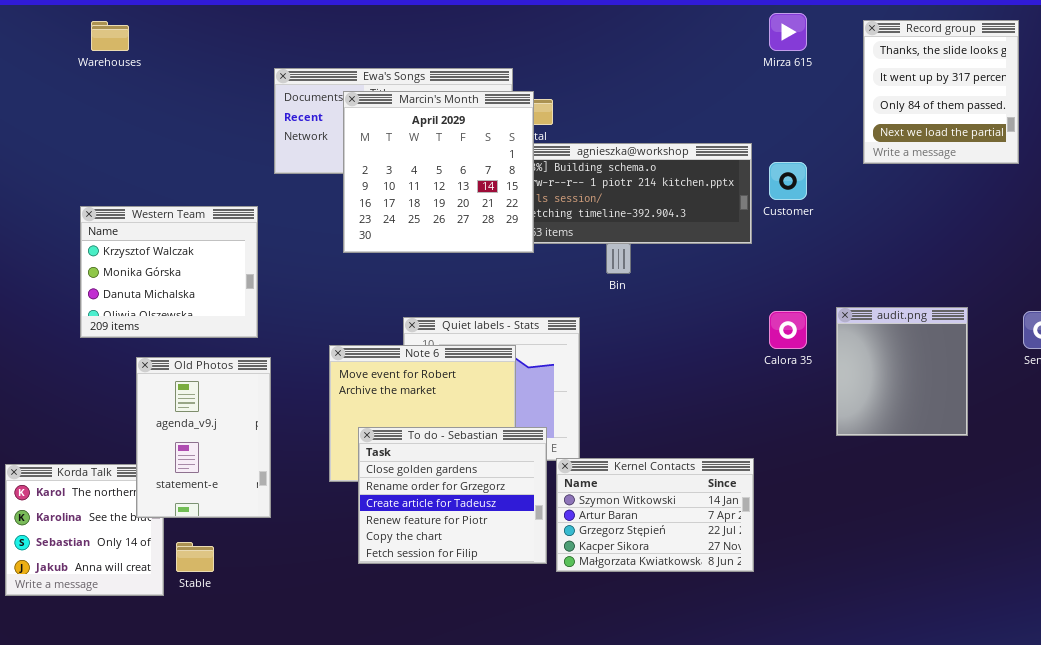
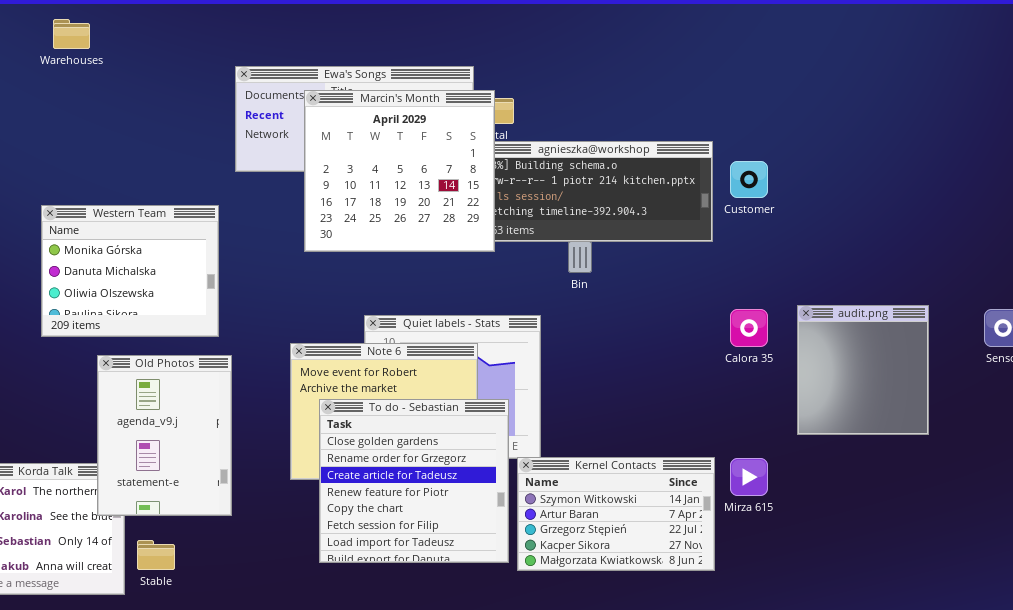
Mirza 615: [769,13,807,51] -> [730,458,768,496], moved
Record group: [863,20,1019,164] -> none, closed
Western Team: [80,206,258,338] -> [41,205,219,337], scrolled down 1 row
To do - Sebastian: [358,427,547,564] -> [319,399,509,563], resized

